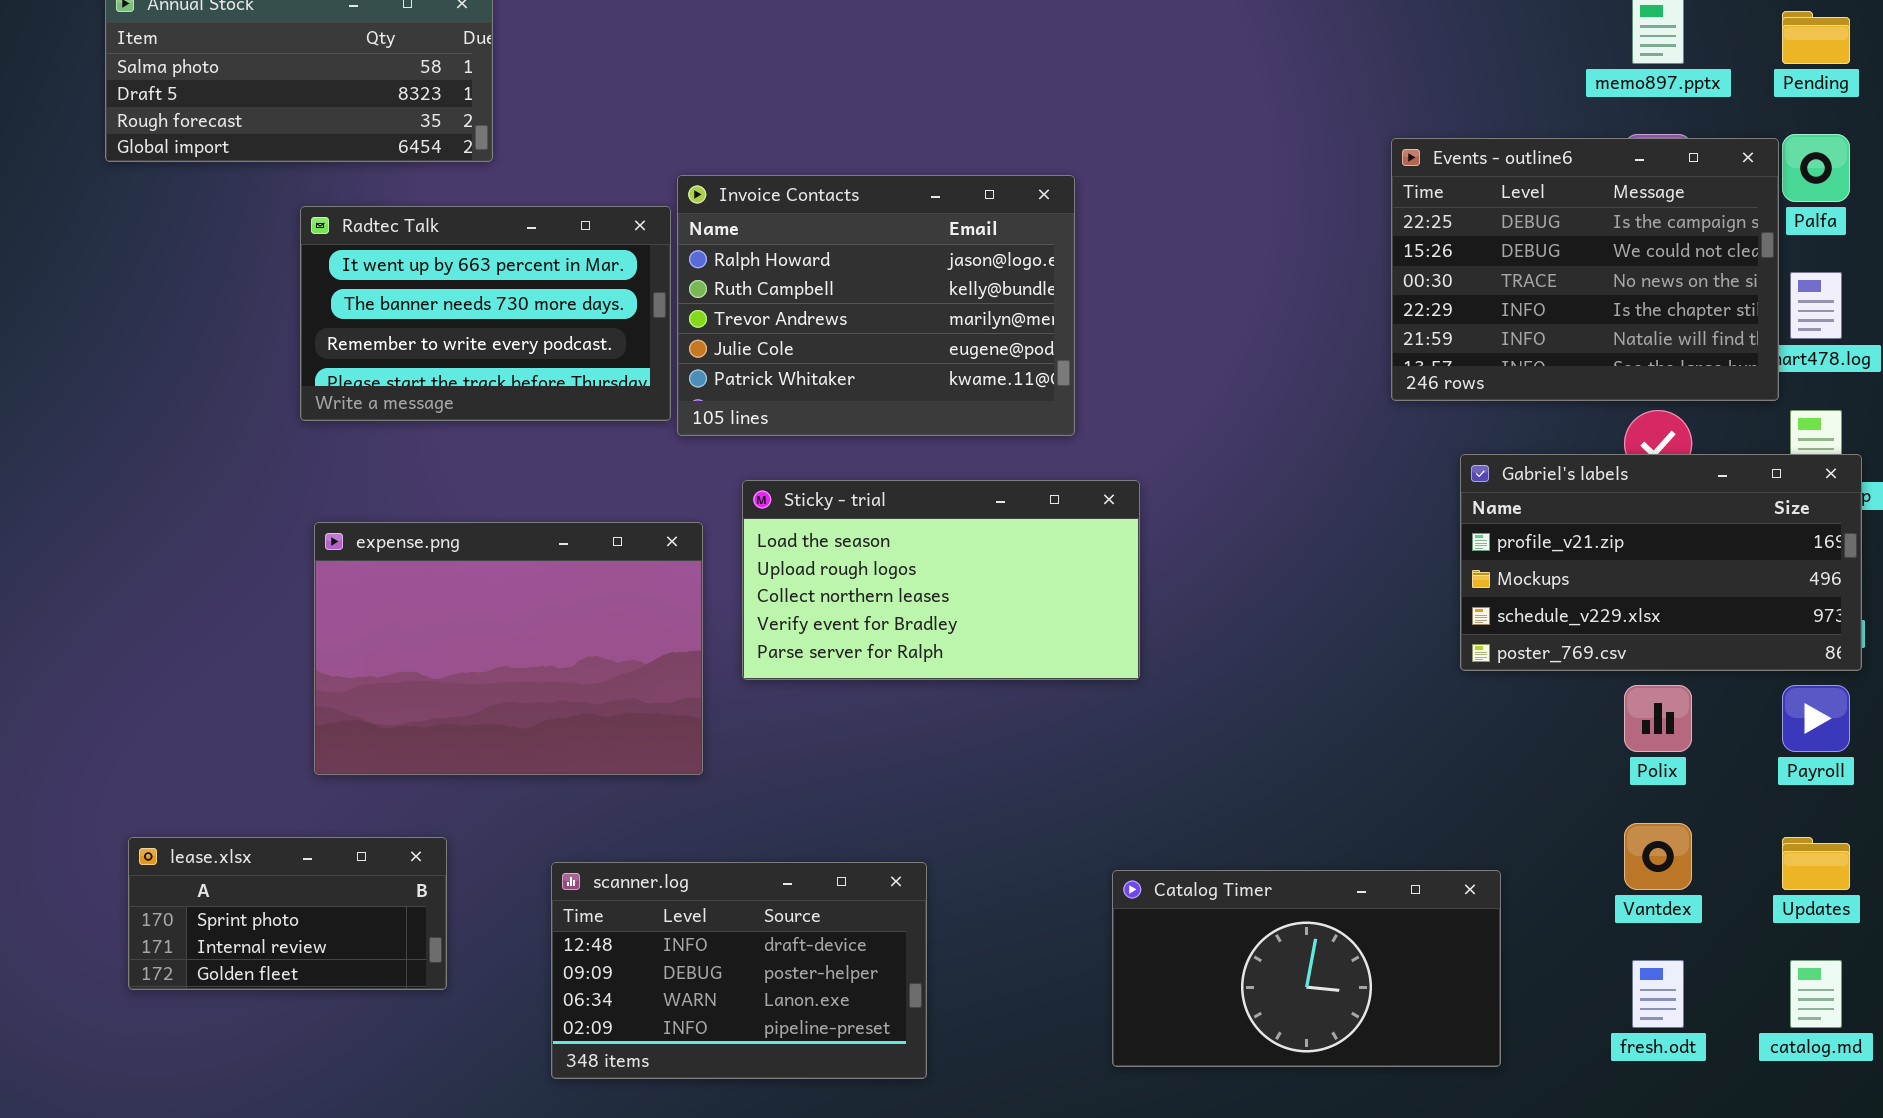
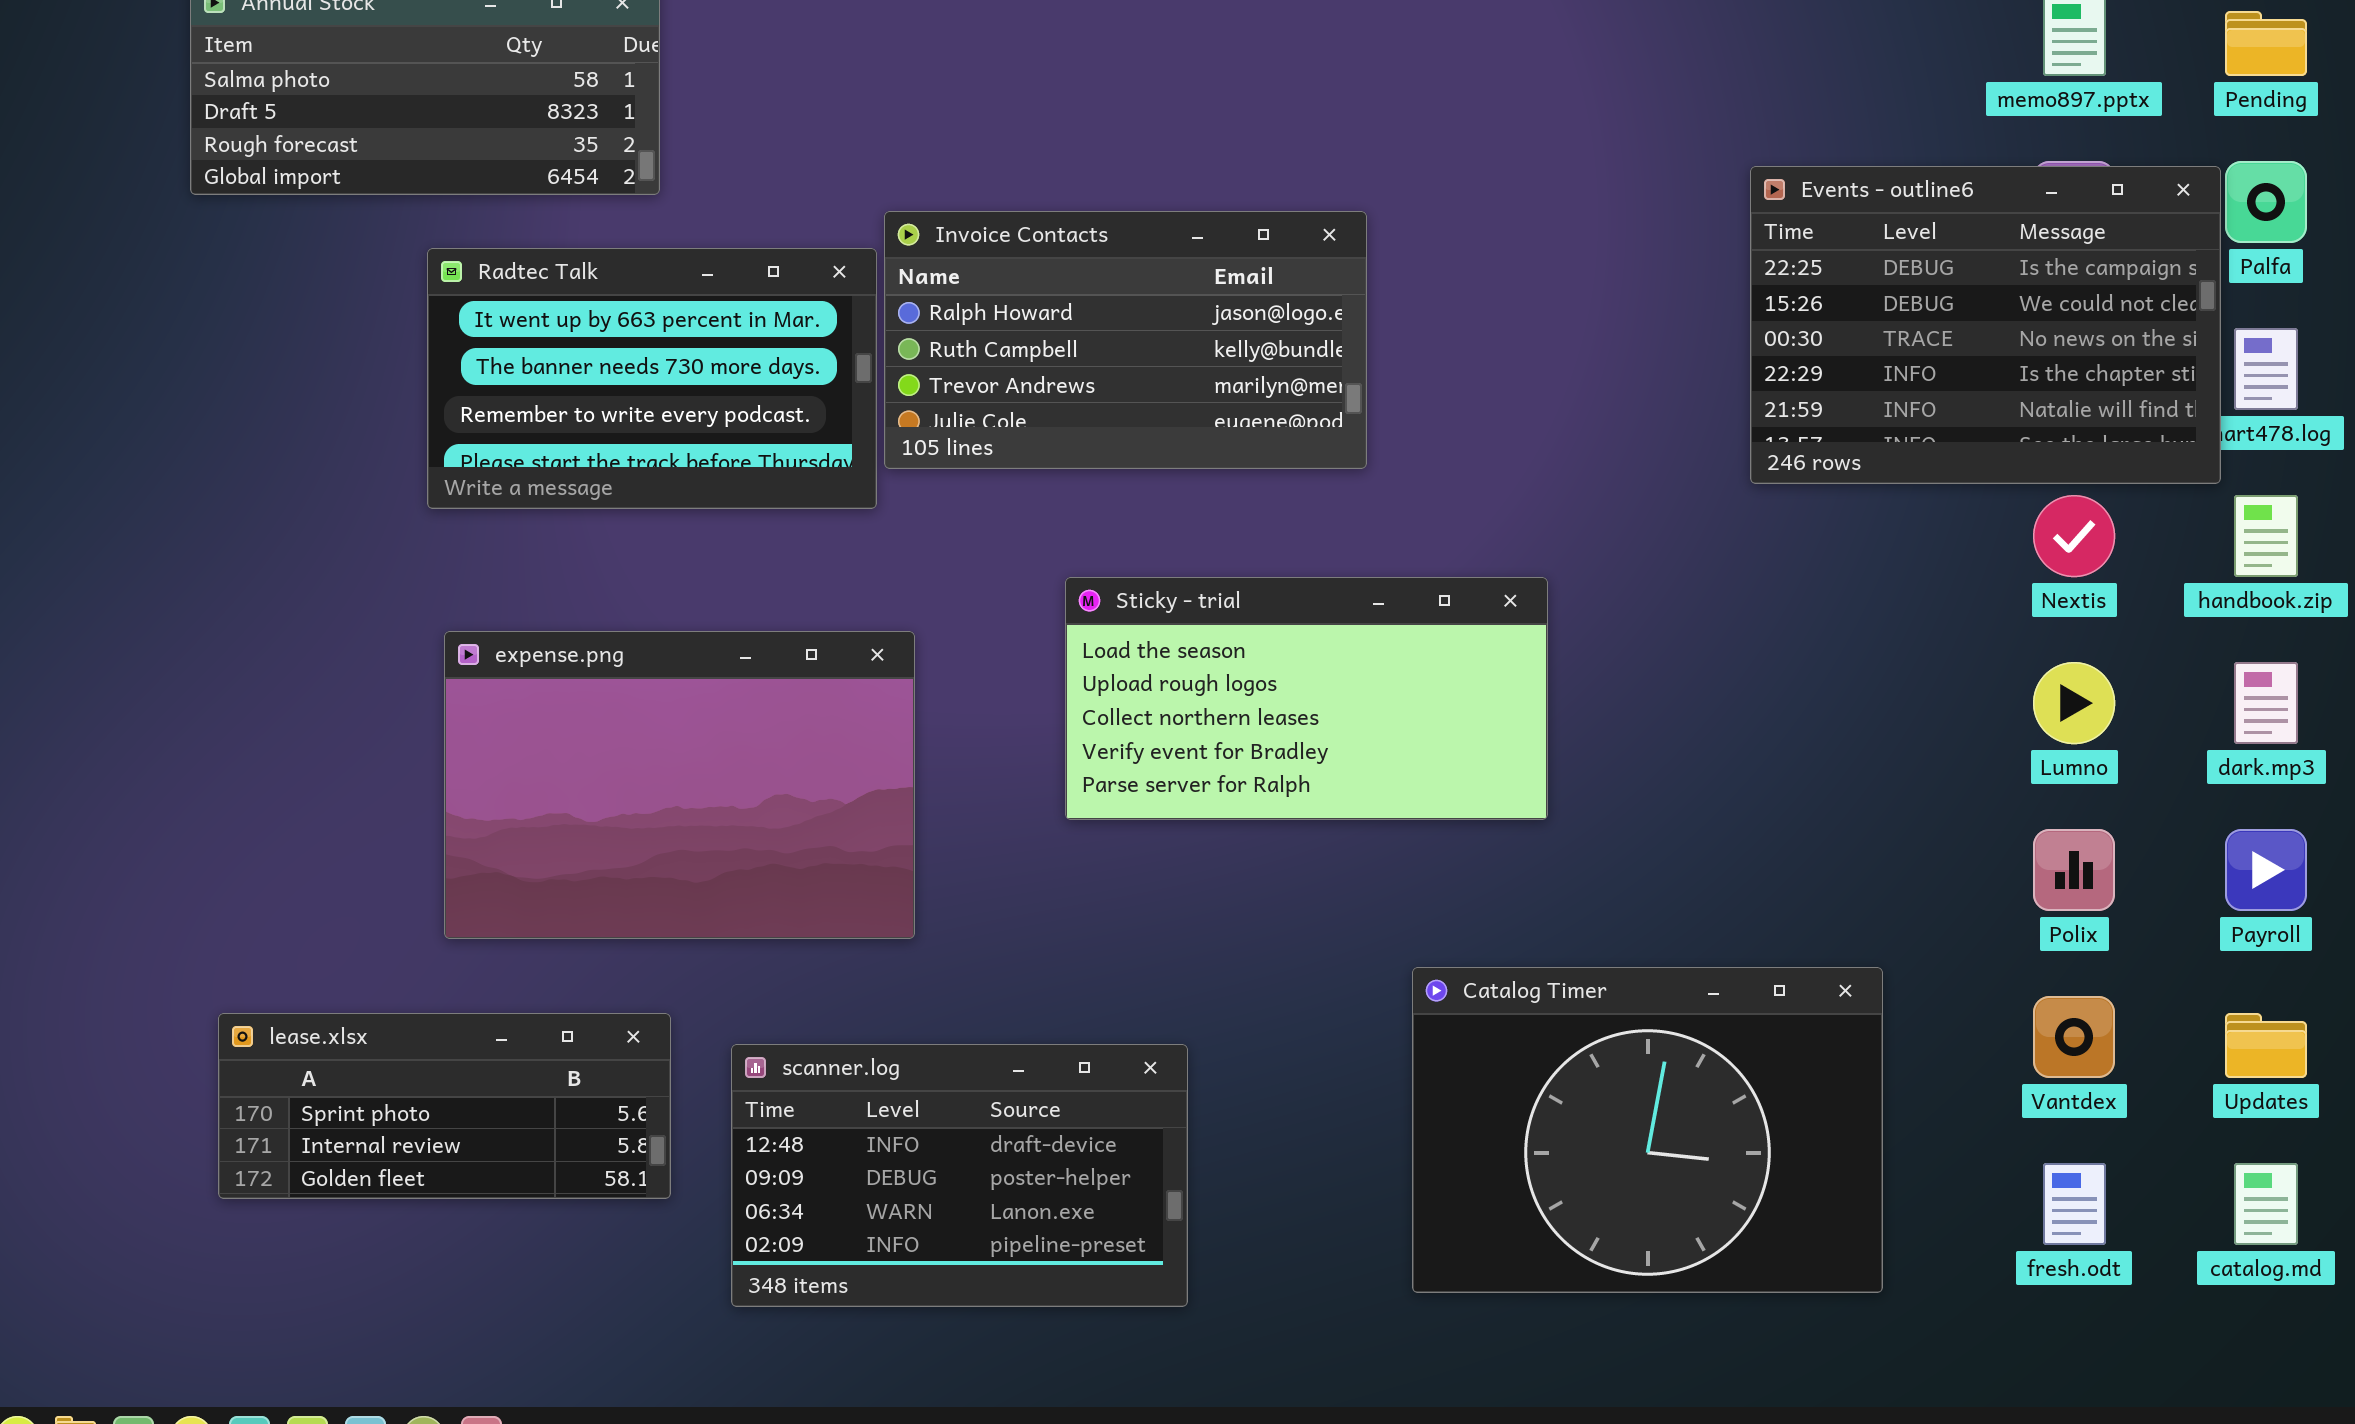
Invoice Contacts: [677,175,1075,436] -> [884,211,1367,469], resized
Gabriel's labels: [1460,454,1862,671] -> none, closed
Sticky - trial: [742,480,1140,680] -> [1065,577,1548,820], moved
lease.xlsx: [128,837,447,990] -> [218,1013,671,1199], resized
Catalog Timer: [1112,870,1501,1067] -> [1412,967,1883,1293], resized

